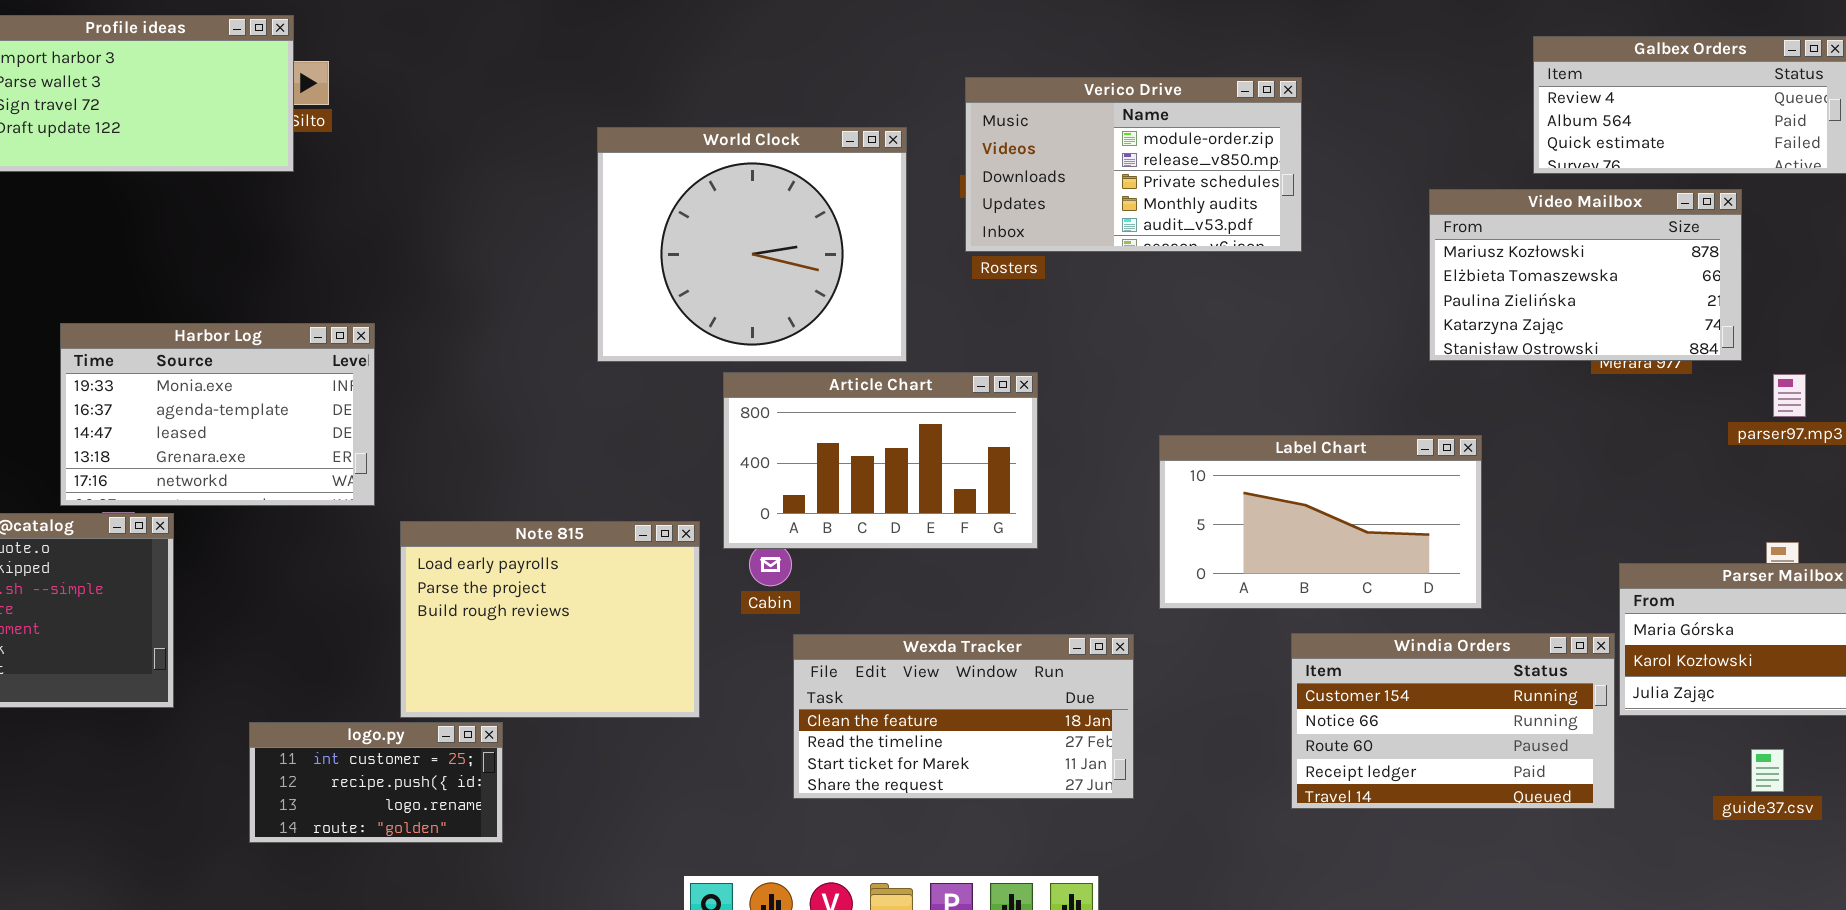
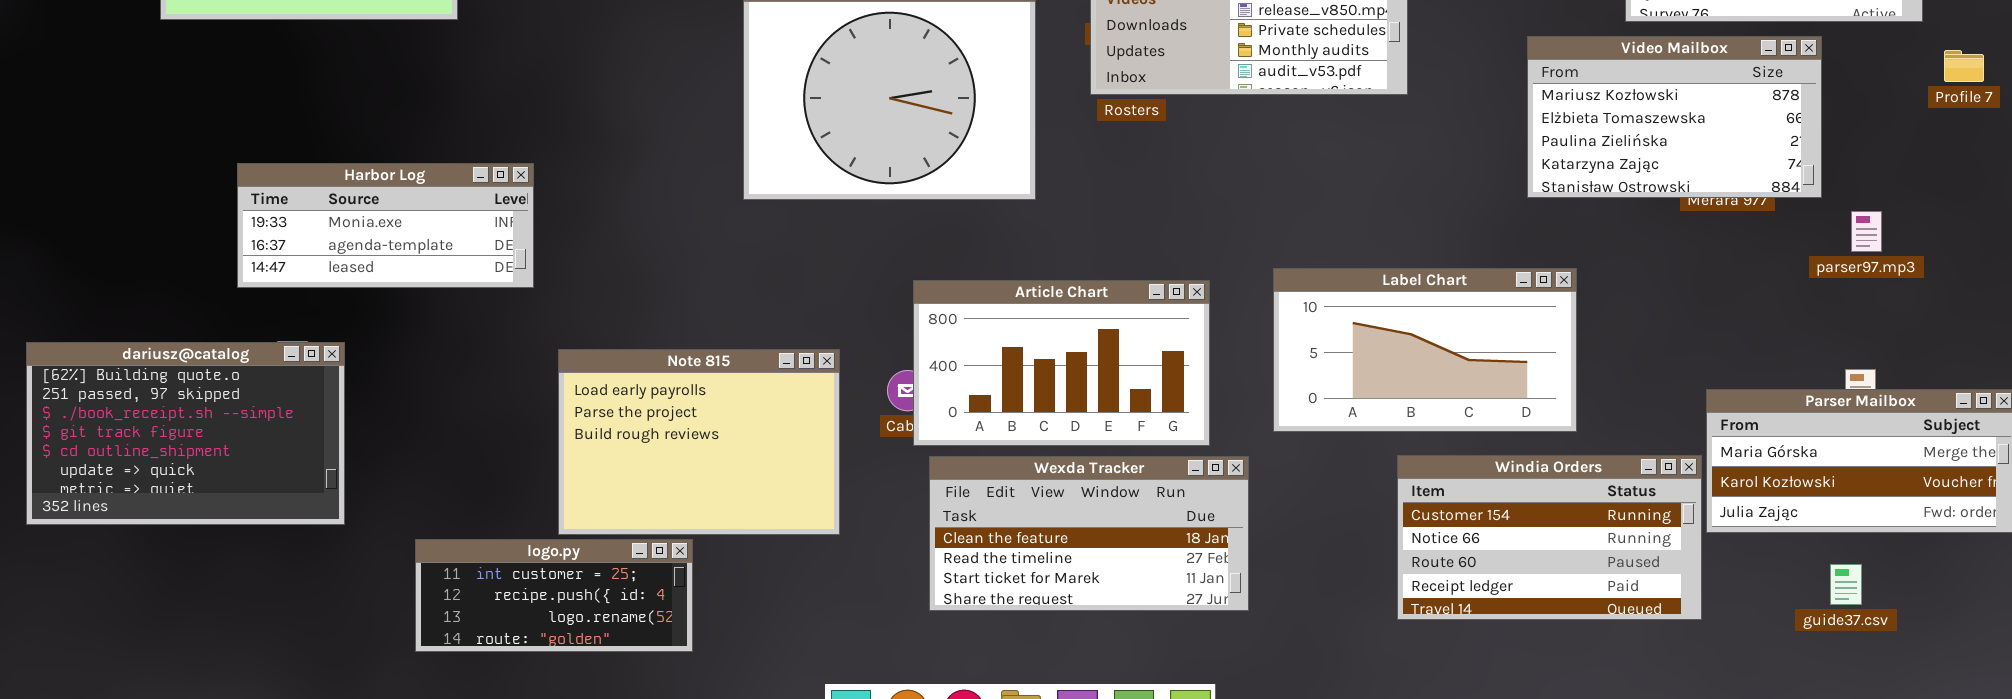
Harbor Log: [60,323,375,506] -> [237,163,534,288], resized
Article Chart: [723,372,1038,549] -> [913,280,1210,446], moved
logo.py: [249,722,503,843] -> [415,539,693,652], resized

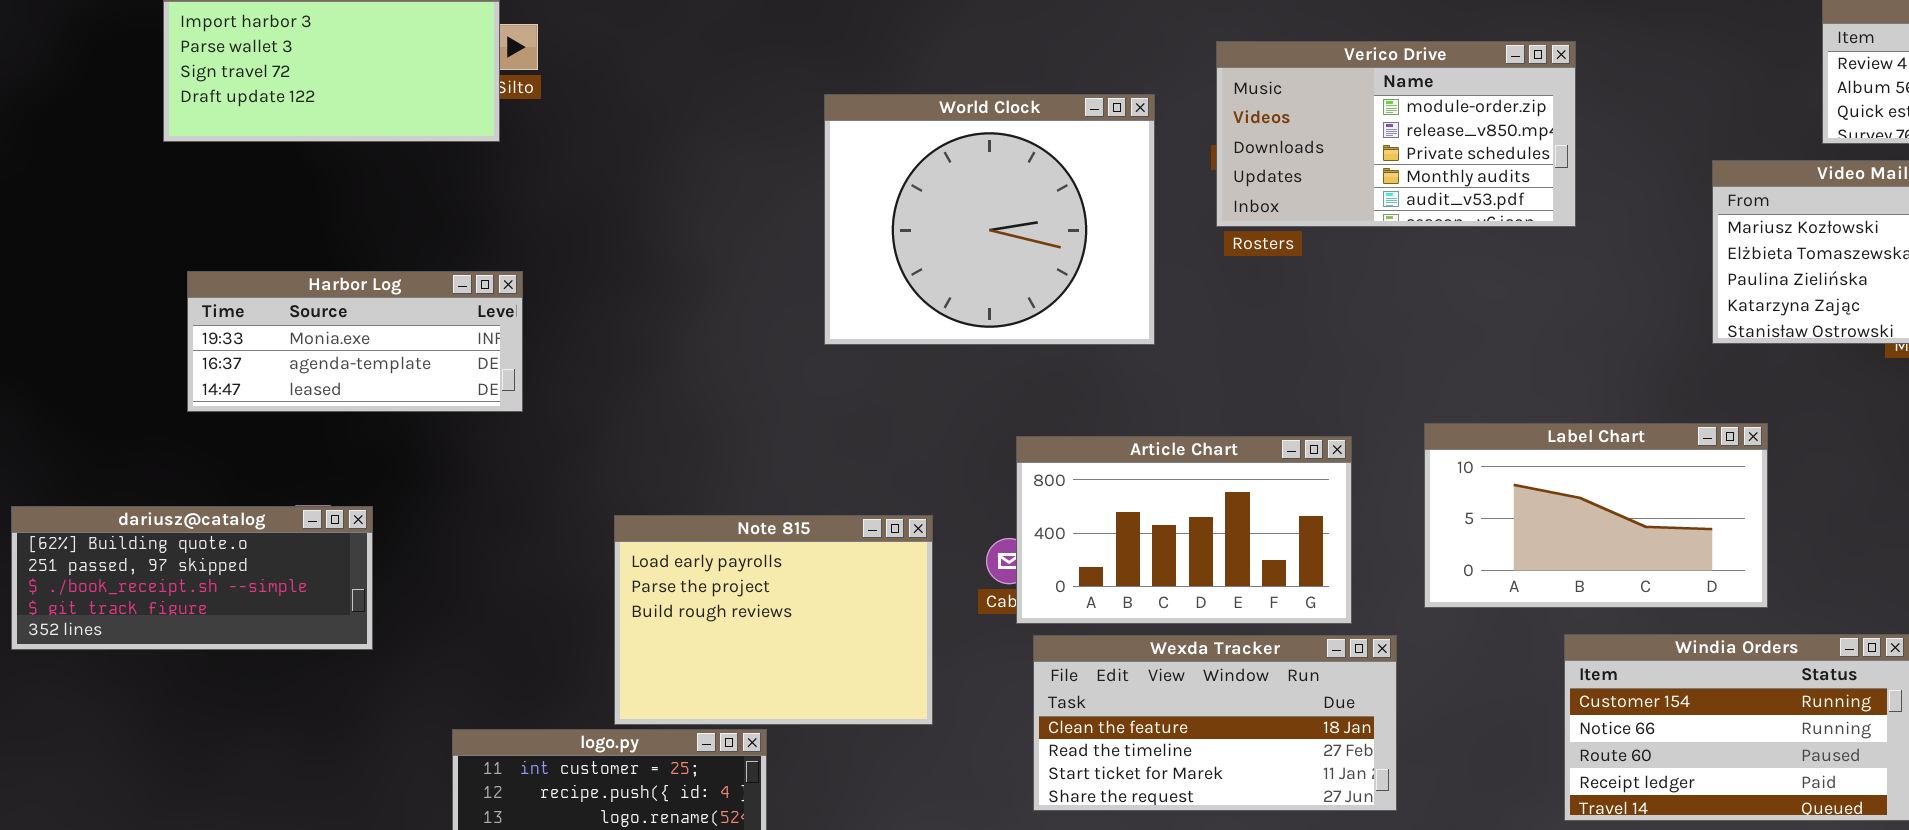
Harbor Log: [237,163,534,288] -> [187,271,523,412], moved
dariusz@catalog: [26,342,345,525] -> [11,506,373,650], resized

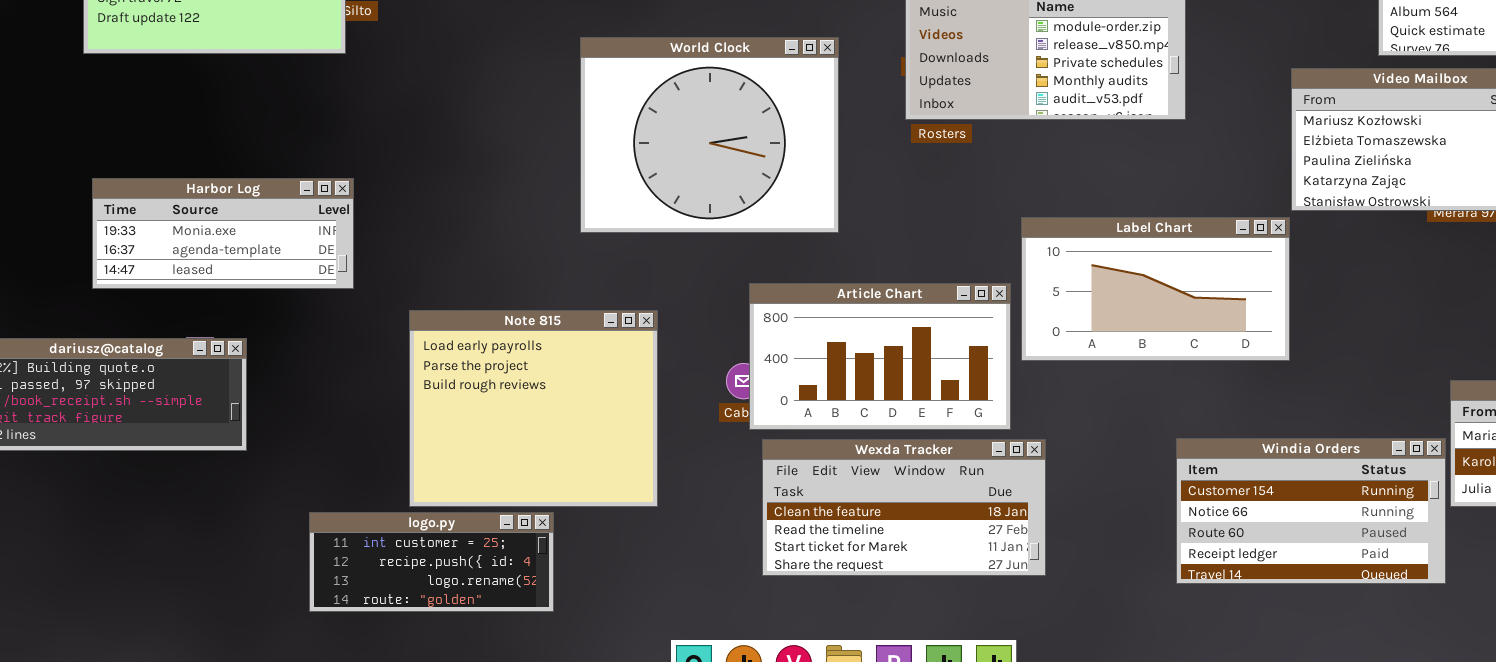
World Clock: [824,94,1155,345] -> [580,37,839,233], moved
Harbor Log: [187,271,523,412] -> [92,178,354,289], moved
Label Chart: [1424,423,1768,608] -> [1021,217,1290,361], moved
Note 815: [614,515,933,725] -> [409,310,658,507], moved, resized

